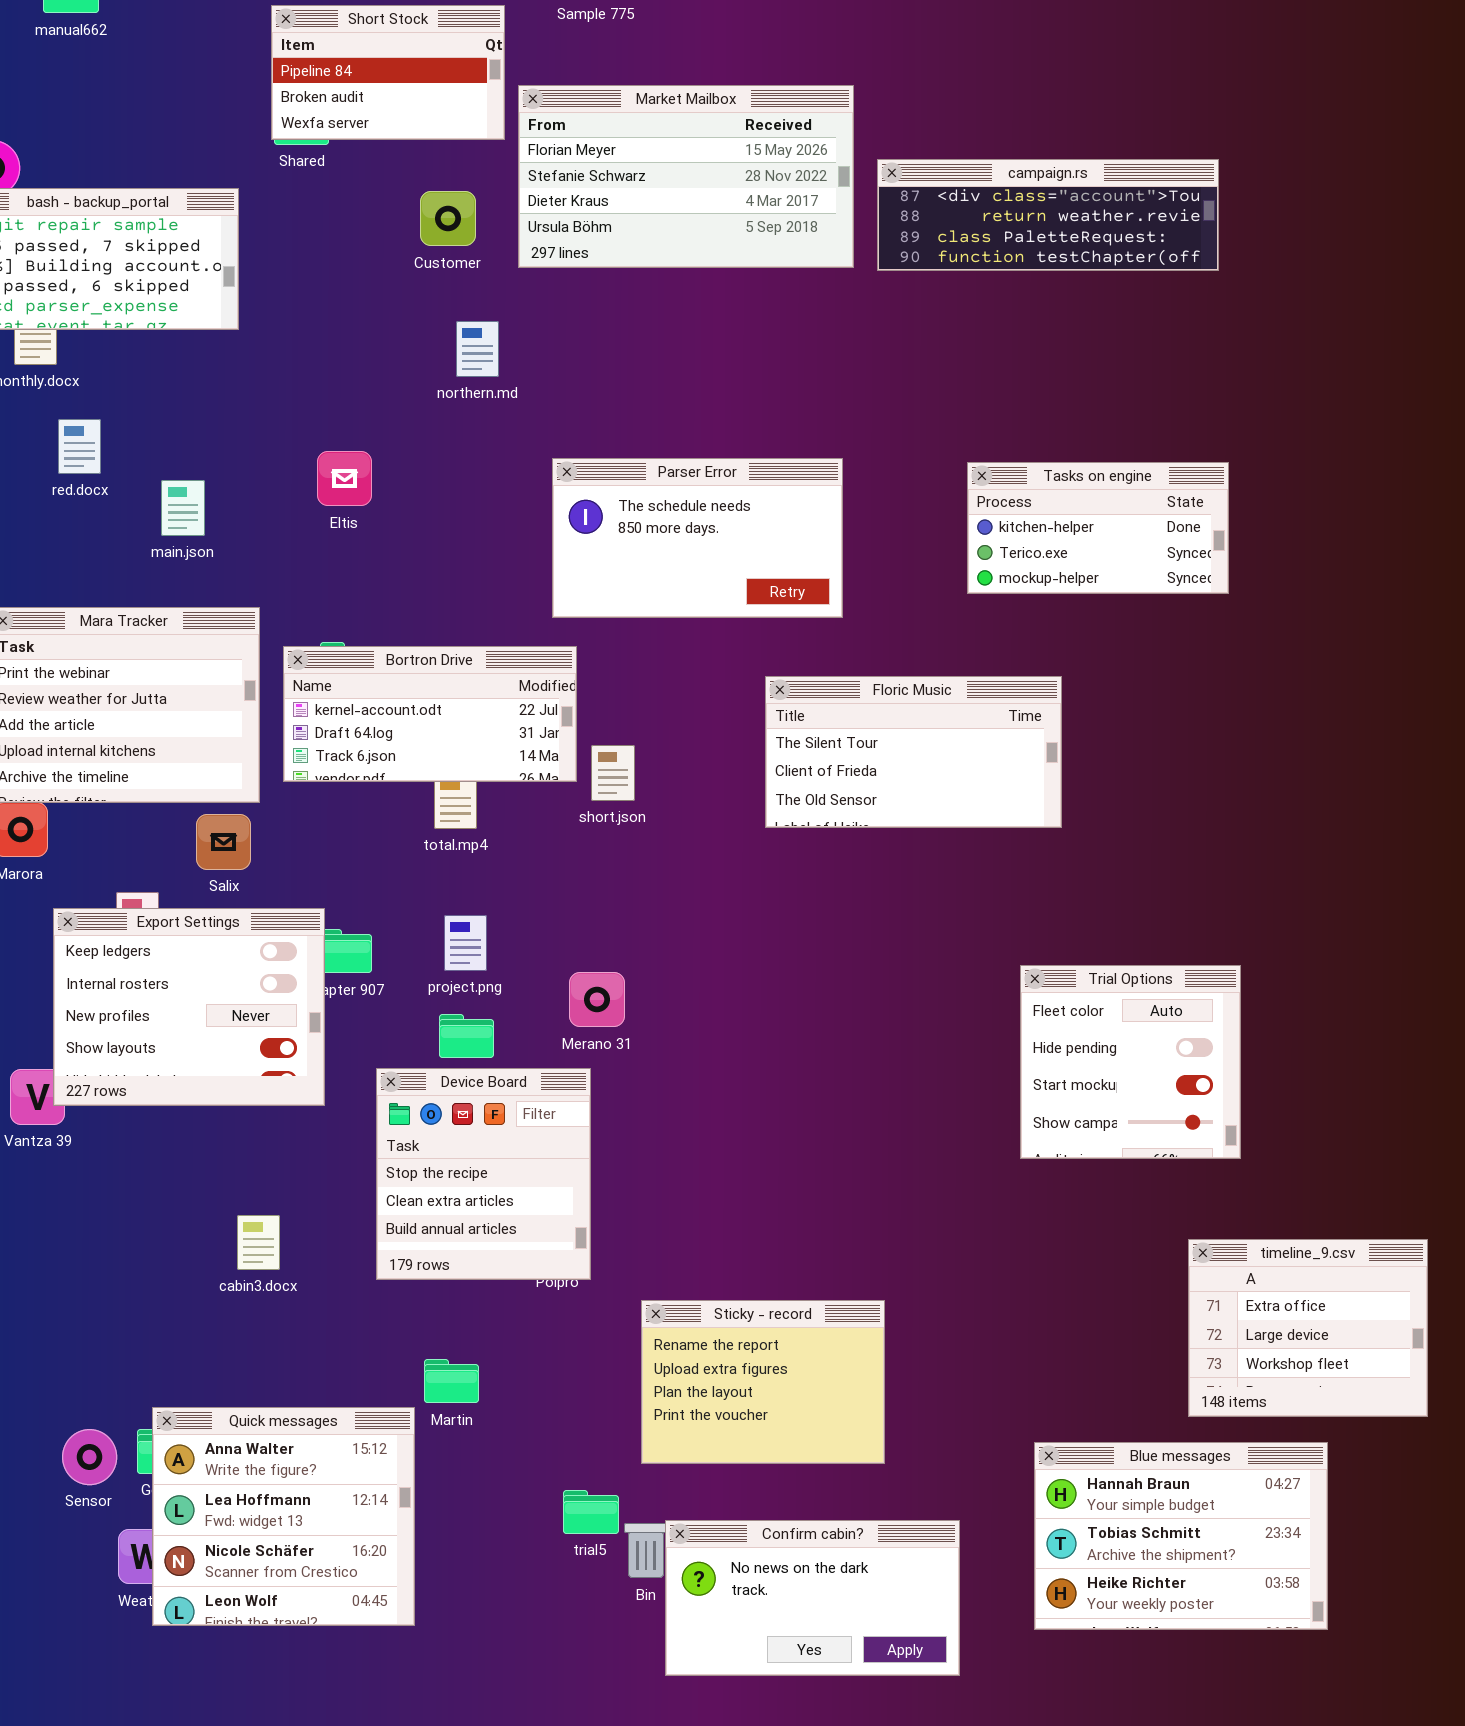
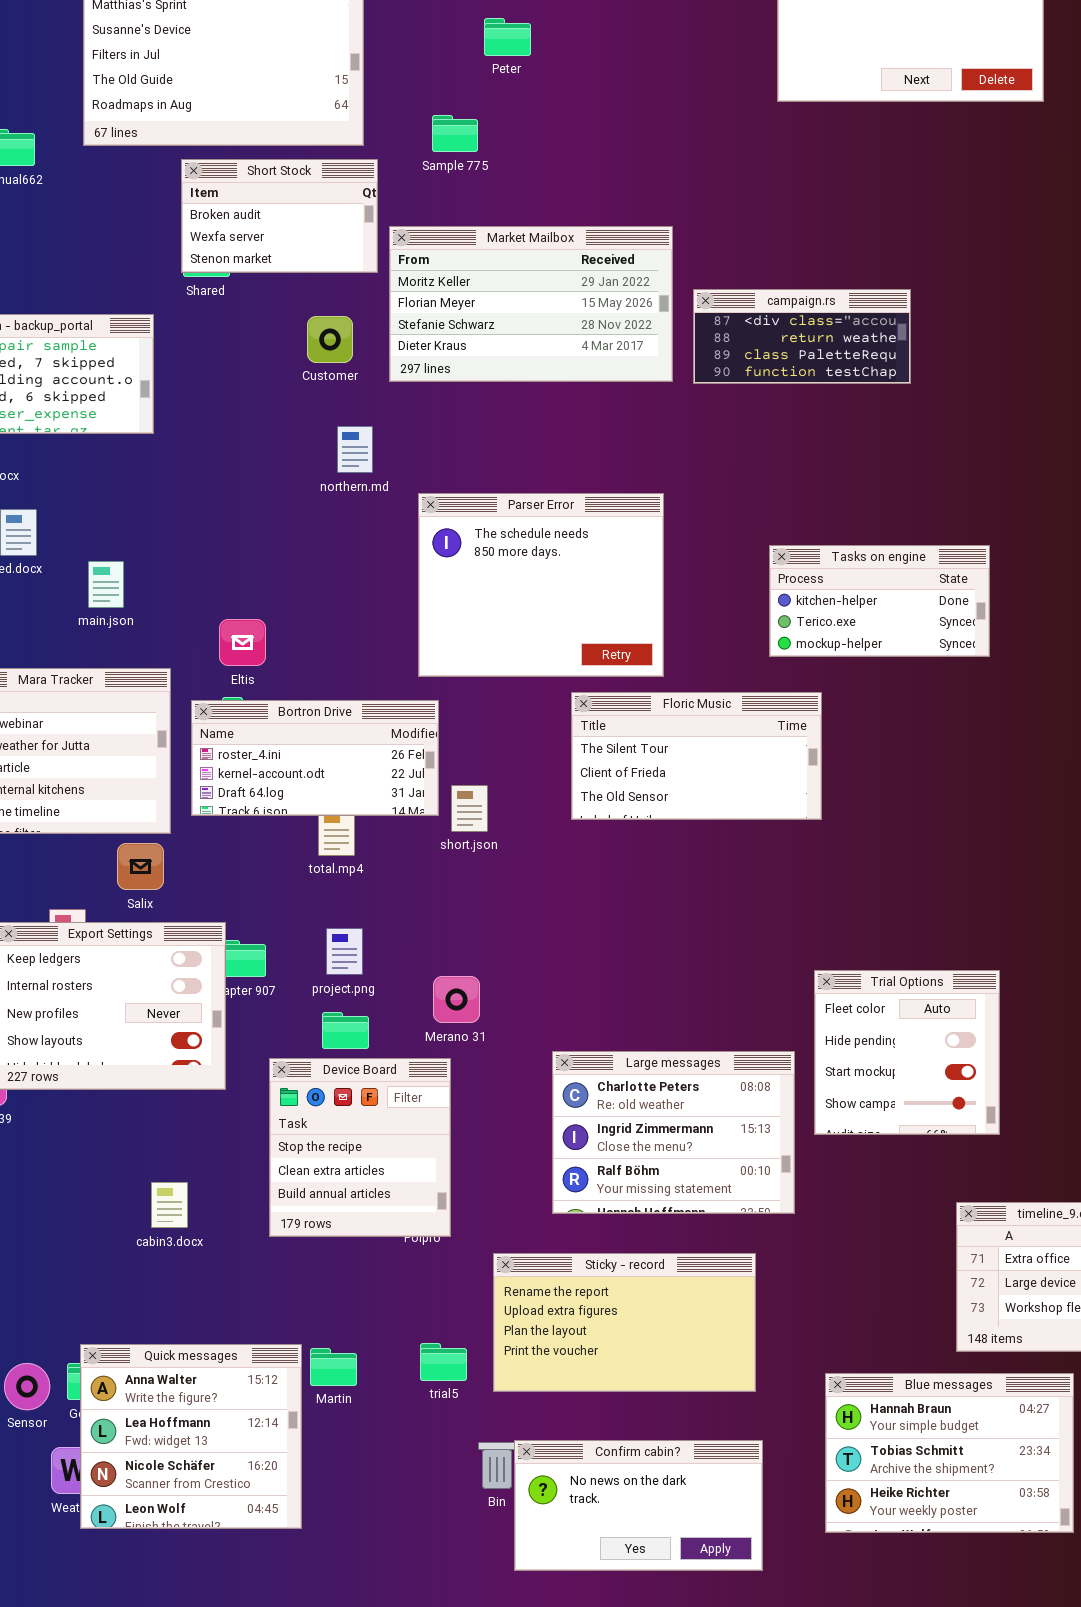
Short Stock: [271,5,505,140] -> [181,159,378,273], scrolled down 1 row
Market Mailbox: [518,85,854,268] -> [389,226,673,382], scrolled up 1 row
campaign.rs: [877,159,1219,271] -> [693,289,911,384], resized
Eltis: [317,451,372,506] -> [219,619,266,666], moved
Parser Error: [552,458,843,618] -> [418,493,664,677], resized
Bortron Drive: [283,646,577,782] -> [191,700,439,816], scrolled up 1 row
Floric Music: [765,676,1062,828] -> [571,692,822,820], moved
Large messages: none -> [552,1051,795,1214], opened
Sticky - record: [641,1300,885,1464] -> [493,1253,756,1392], resized
Martin: [424,1359,479,1403] -> [310,1348,357,1386], moved
trial5: [563,1490,619,1534] -> [420,1343,467,1381], moved

